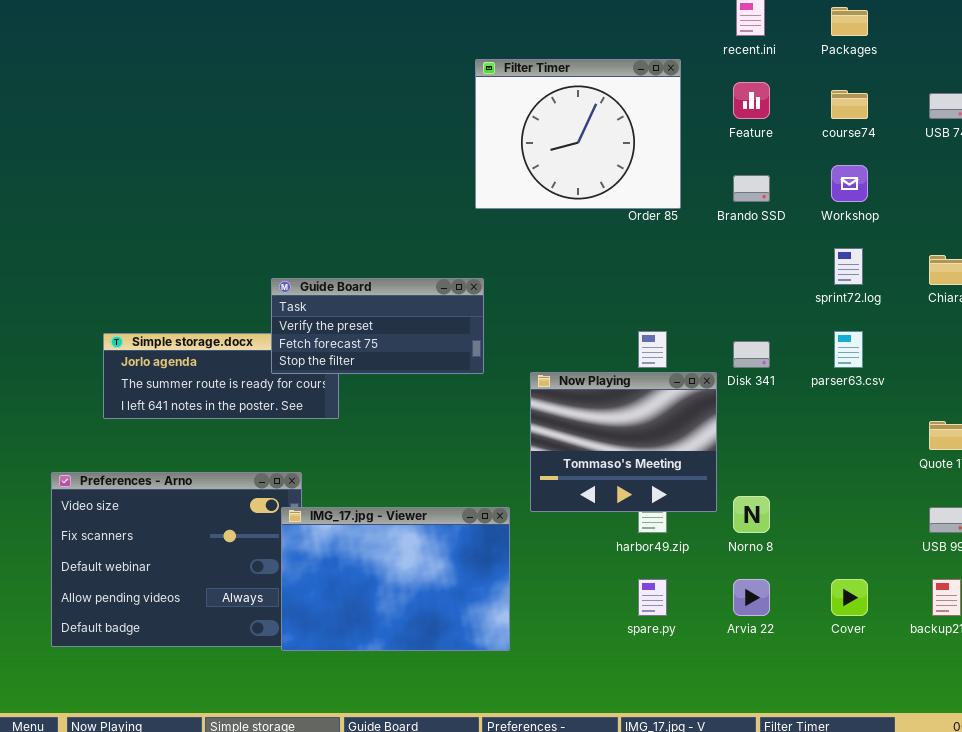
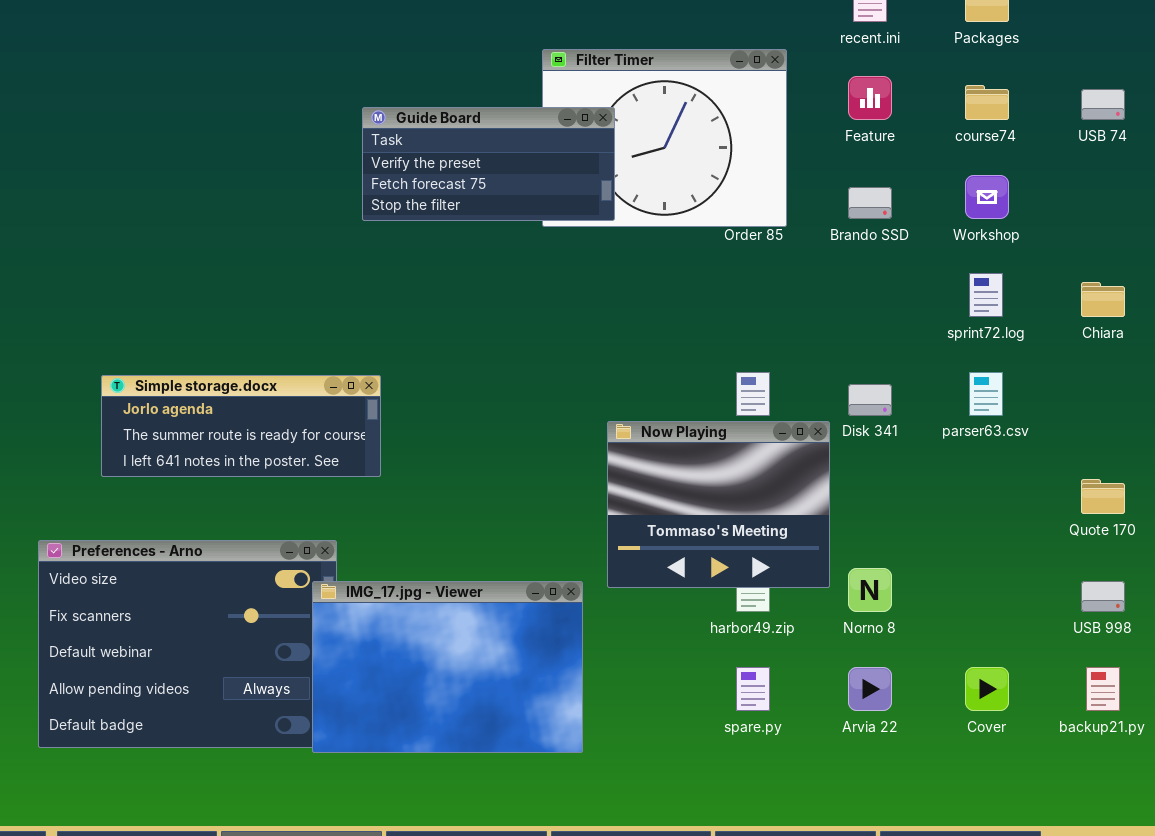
Guide Board: [271,278,484,374] -> [362,107,615,221], moved

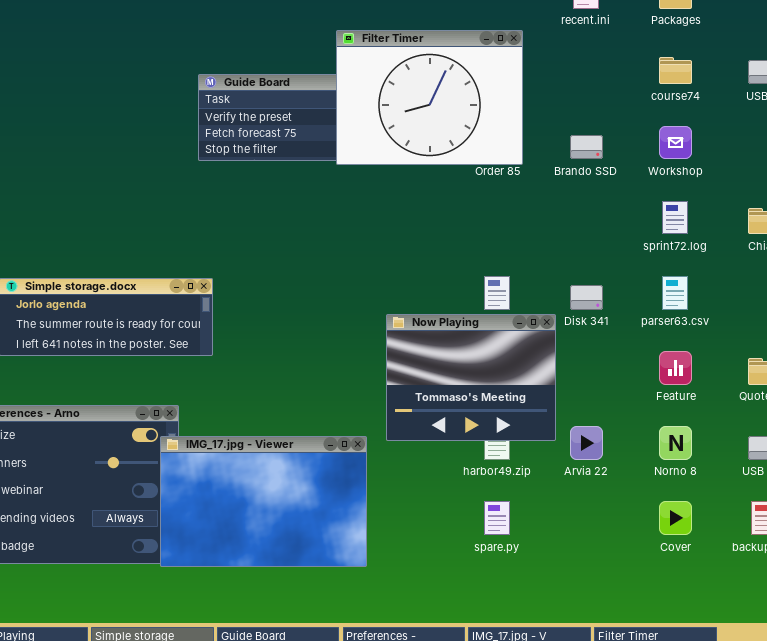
Filter Timer: [542,49,787,227] -> [336,30,523,165], raised
Feature: [848,76,892,120] -> [659,351,692,385], moved
Norno 8: [848,568,892,612] -> [659,426,692,460], moved
Arvia 22: [848,667,892,711] -> [570,426,603,460], moved

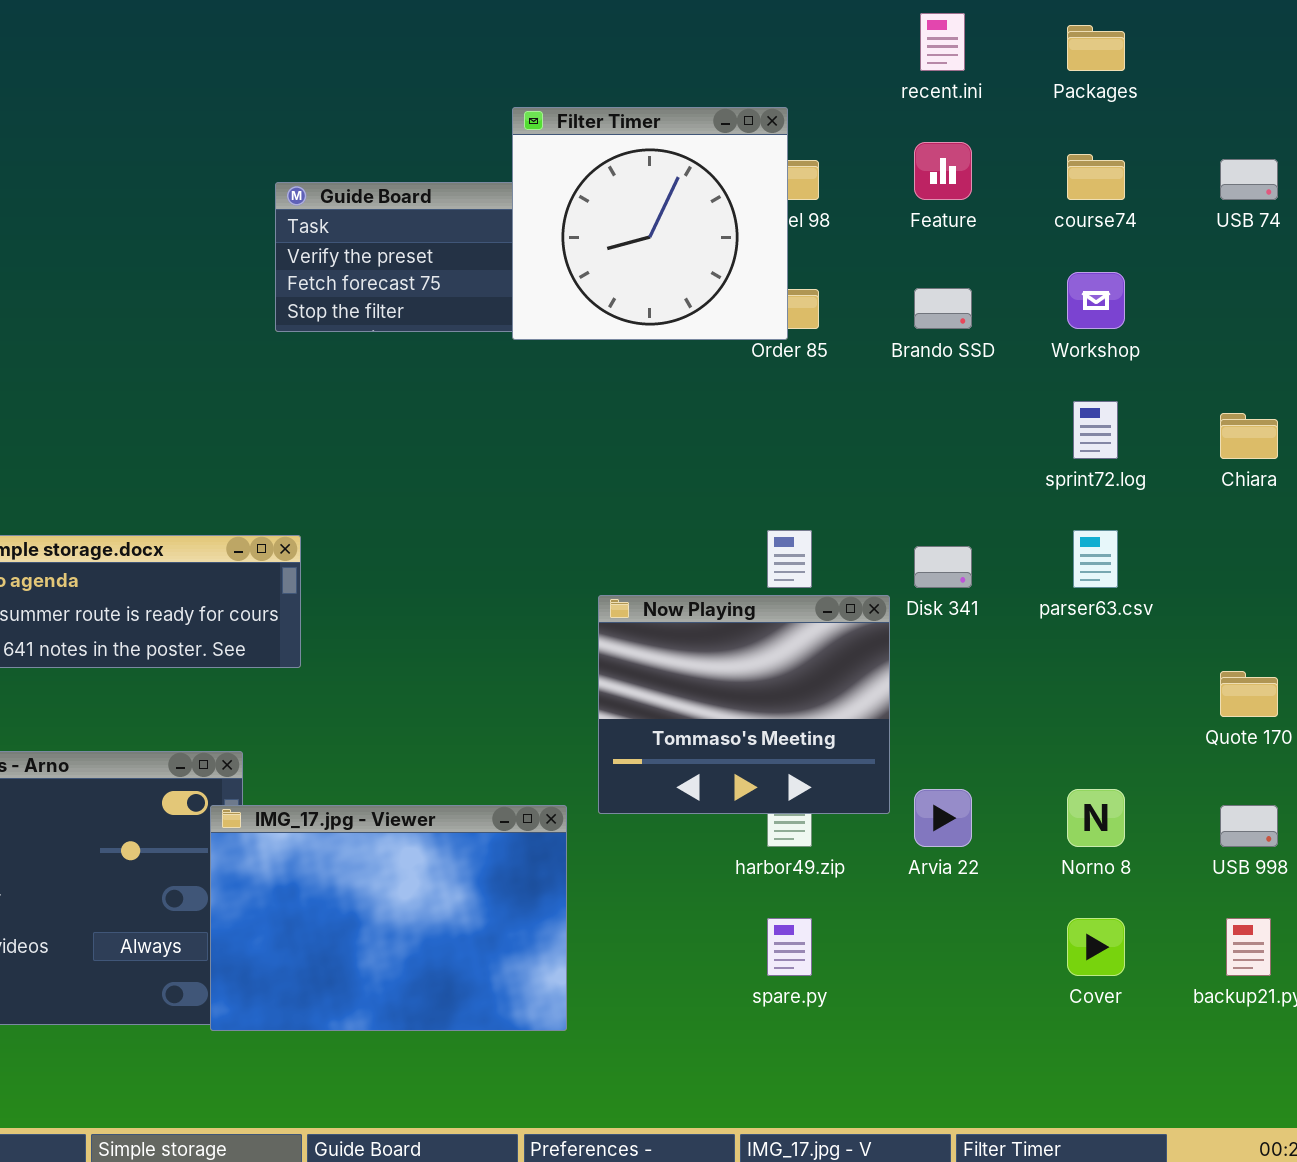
Filter Timer: [336,30,523,165] -> [512,107,788,340], resized
Feature: [659,351,692,385] -> [914,142,972,200], moved

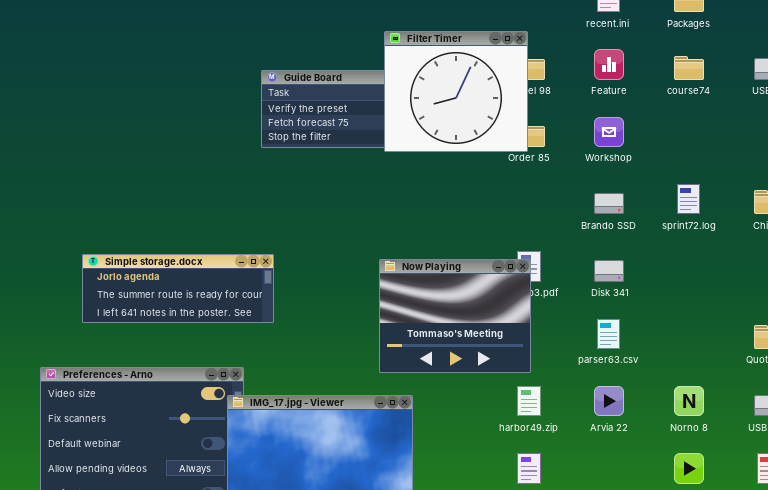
Workshop: [1067,272,1125,329] -> [594,117,624,147], moved
Brando SSD: [914,288,972,329] -> [594,193,624,214], moved
parser63.csv: [1073,530,1118,588] -> [597,319,620,349], moved
Now Playing: [598,595,890,814] -> [379,259,531,373], moved

